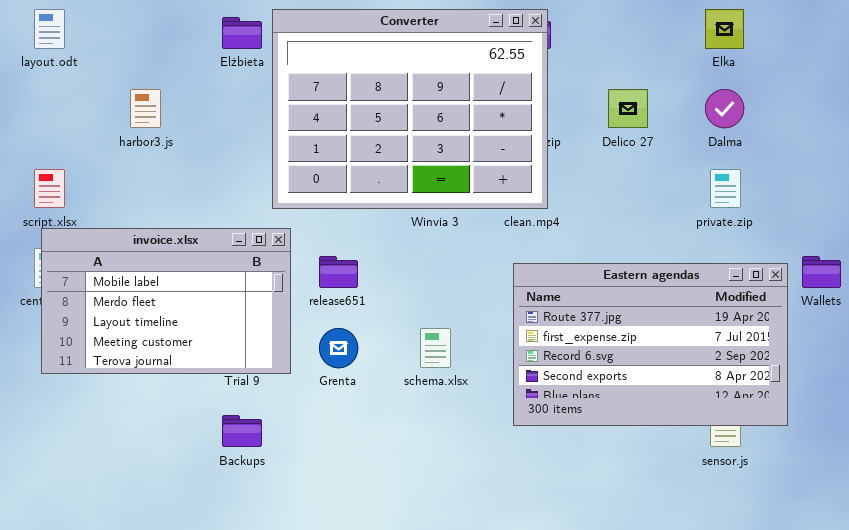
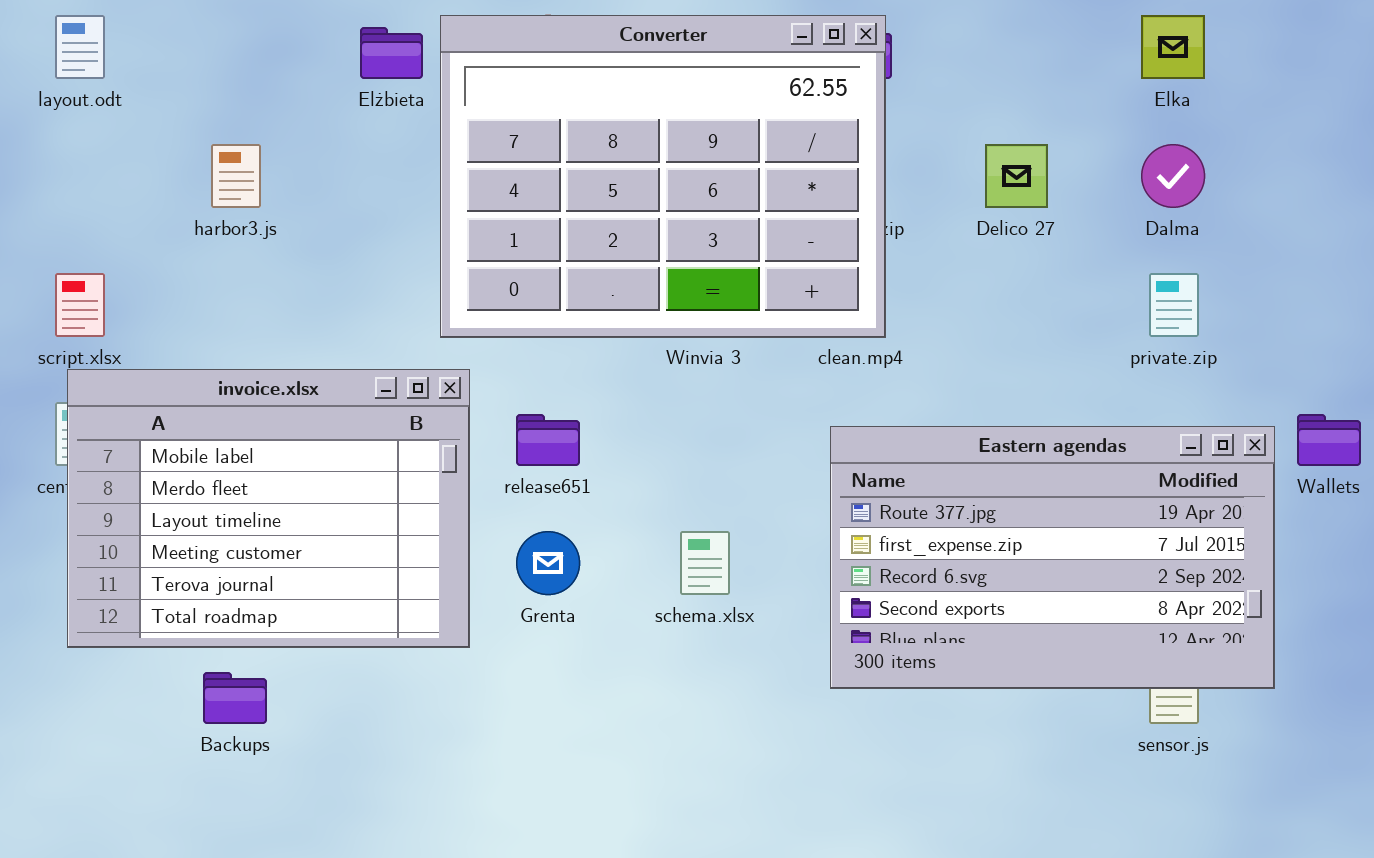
invoice.xlsx: [41,228,291,374] -> [67,369,470,648], resized
Backups: [222,415,262,447] -> [203,672,267,724], moved

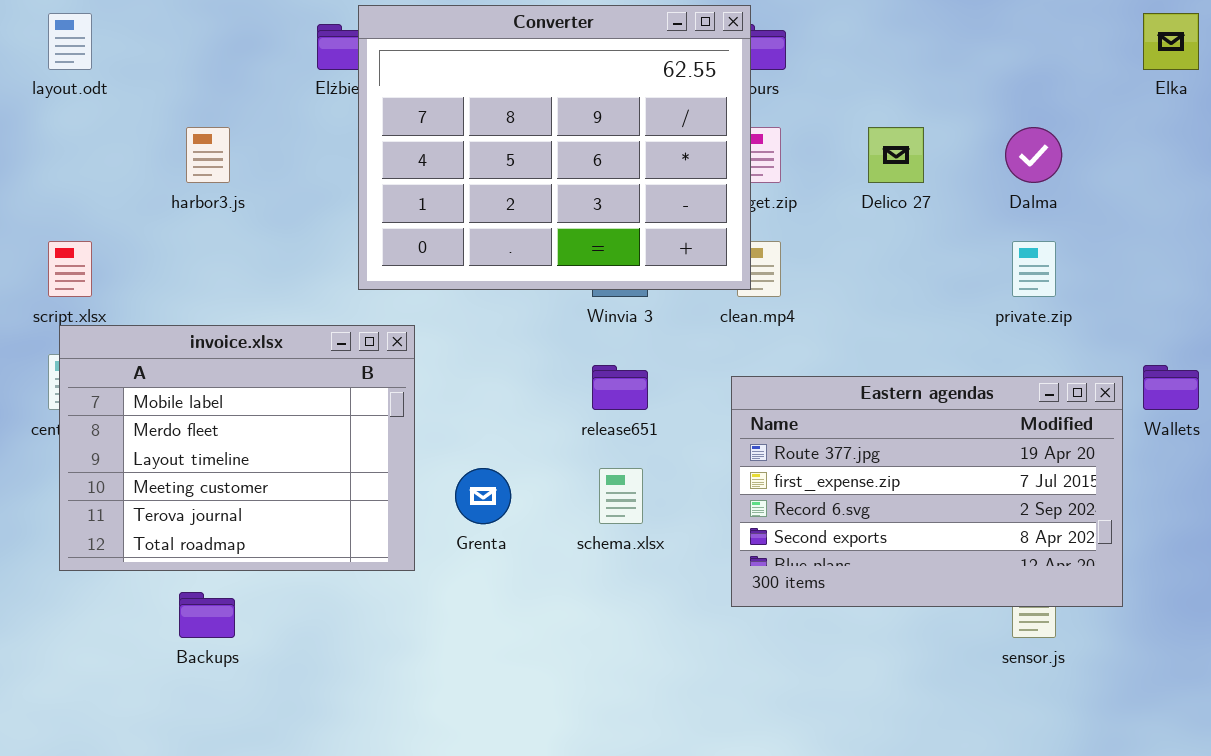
Converter: [440,15,886,338] -> [358,5,751,290], moved
Elka: [1141,15,1205,79] -> [1143,13,1199,70], moved
release651: [516,414,580,466] -> [592,365,648,410], moved

